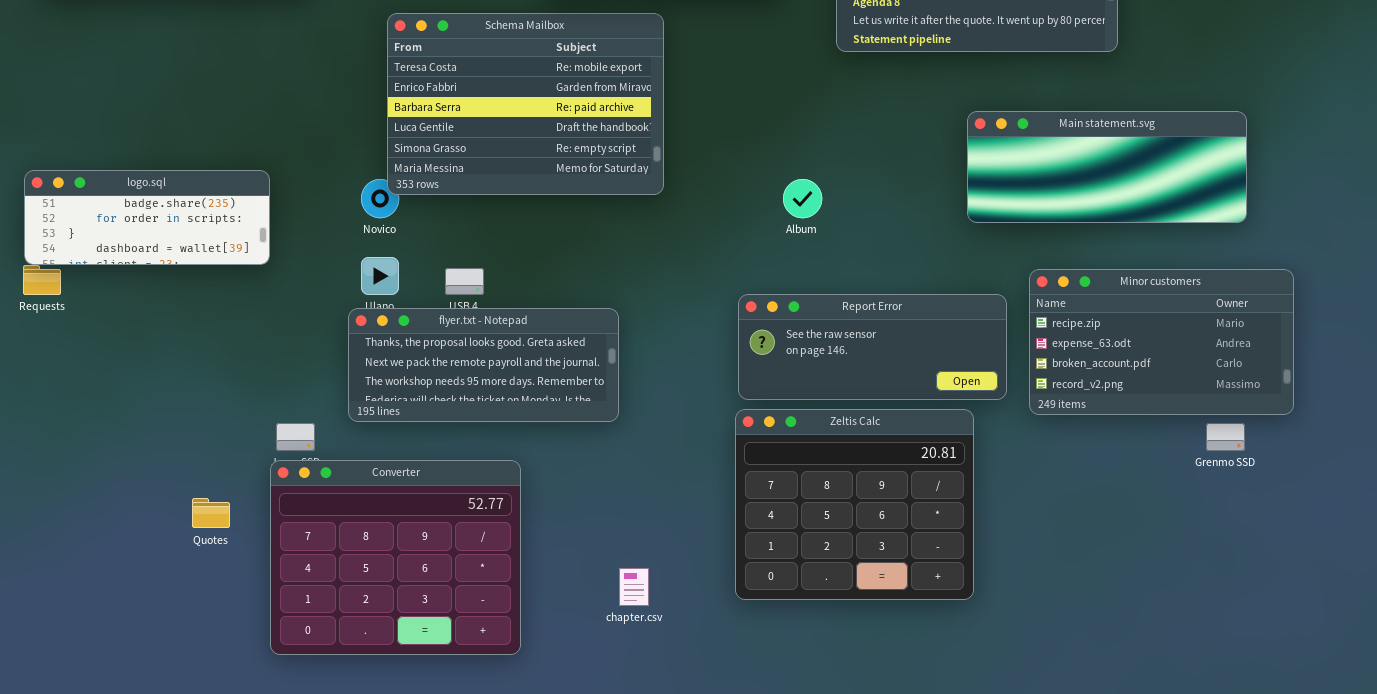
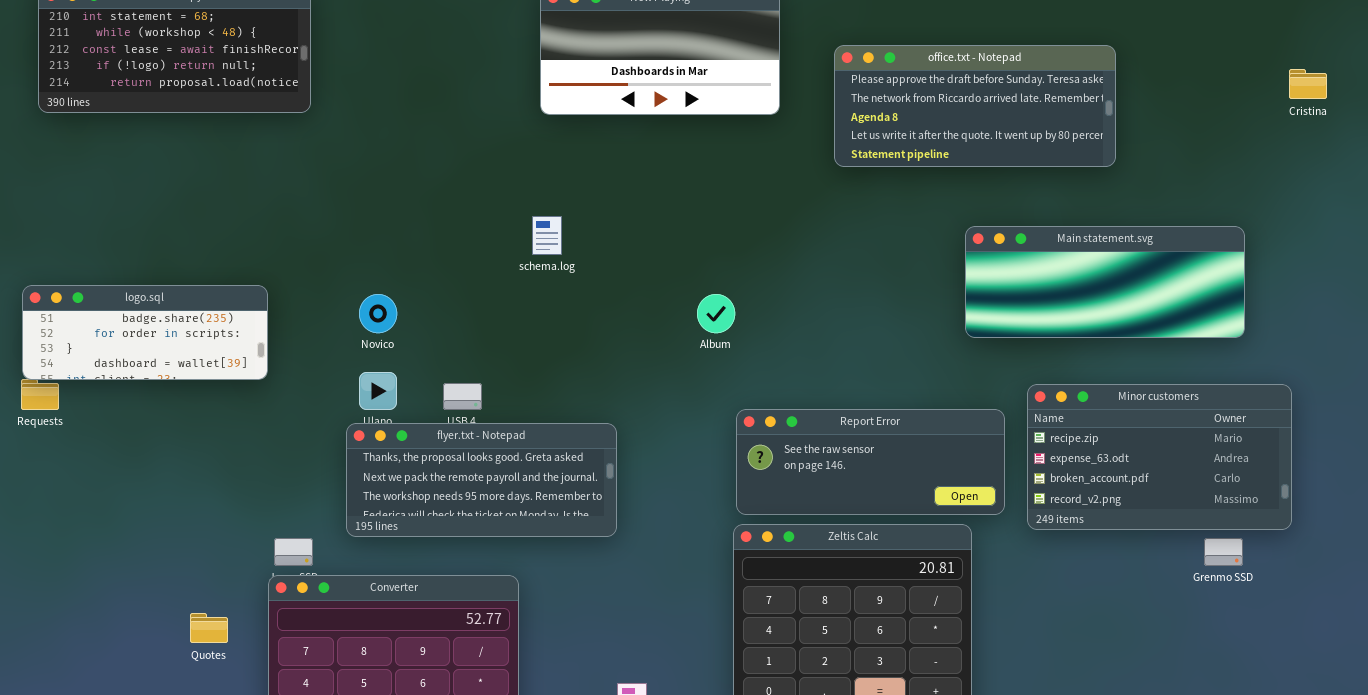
Schema Mailbox: [387,13,664,195] -> none, closed
Album: [783,179,822,218] -> [697,294,735,333], moved

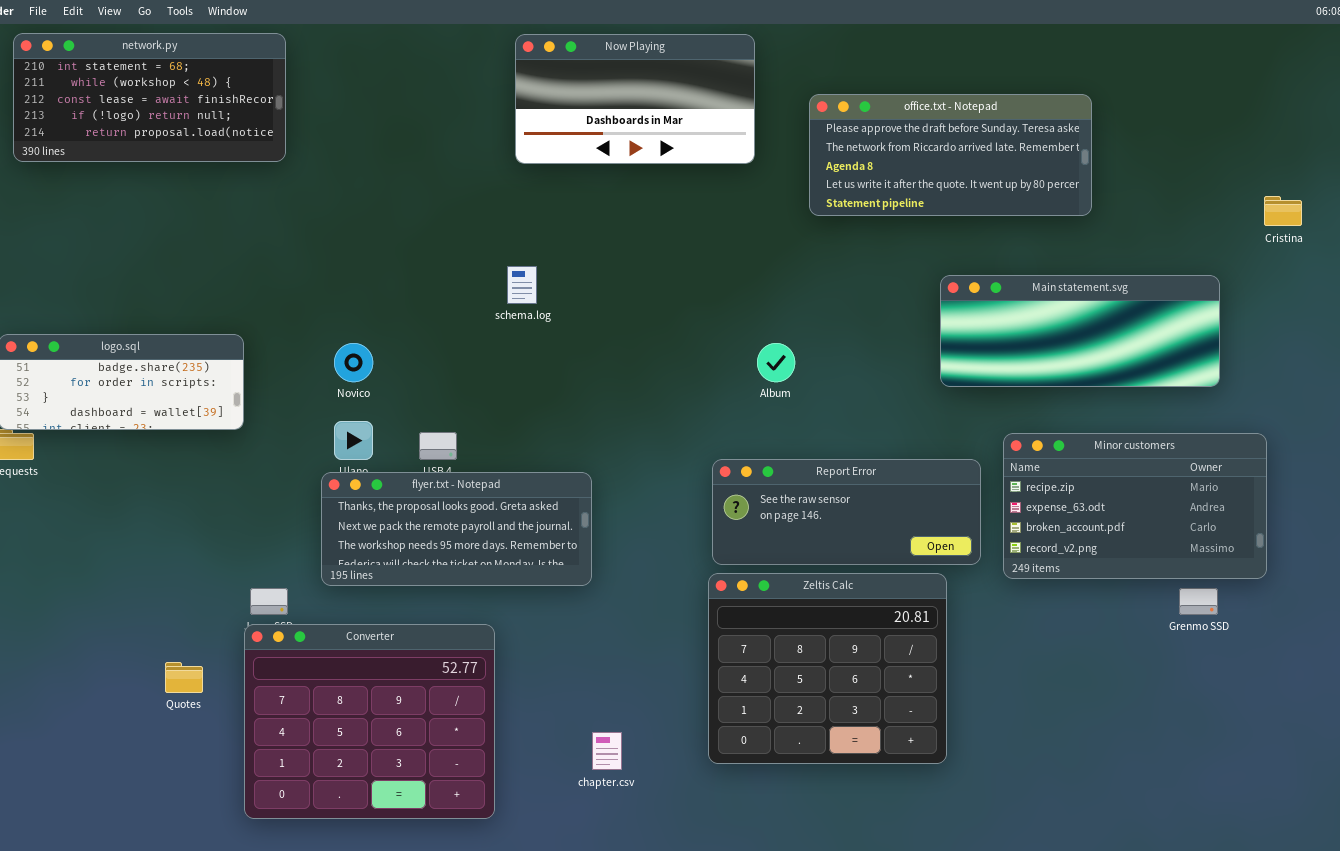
Cristina: [1289,69,1327,99] -> [1264,196,1302,226], moved
Album: [697,294,735,333] -> [757,343,795,382], moved

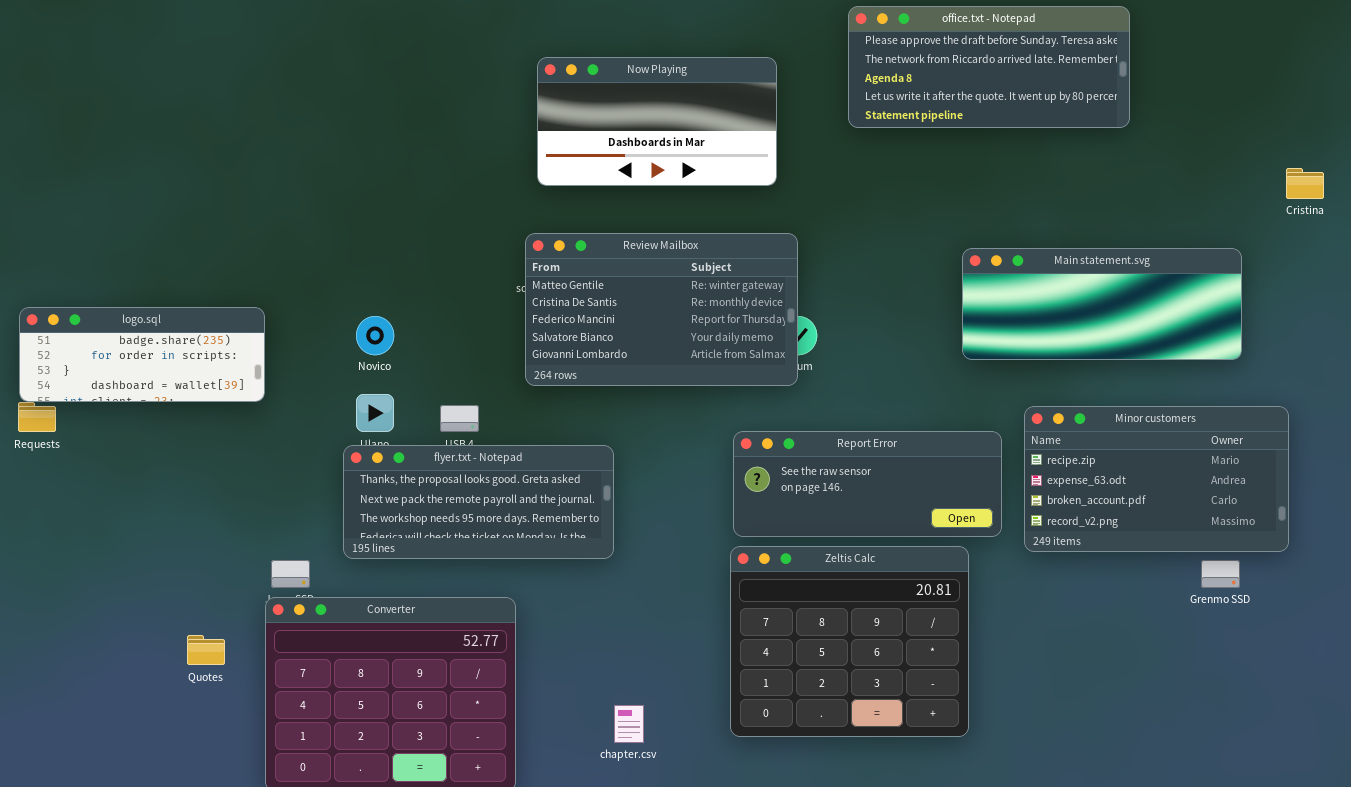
network.py: [13,33,286,162] -> none, closed
Now Playing: [515,34,755,164] -> [537,57,777,186], moved
office.txt - Notepad: [809,94,1092,216] -> [848,6,1130,128], moved
Review Mailbox: none -> [525,233,798,386], opened

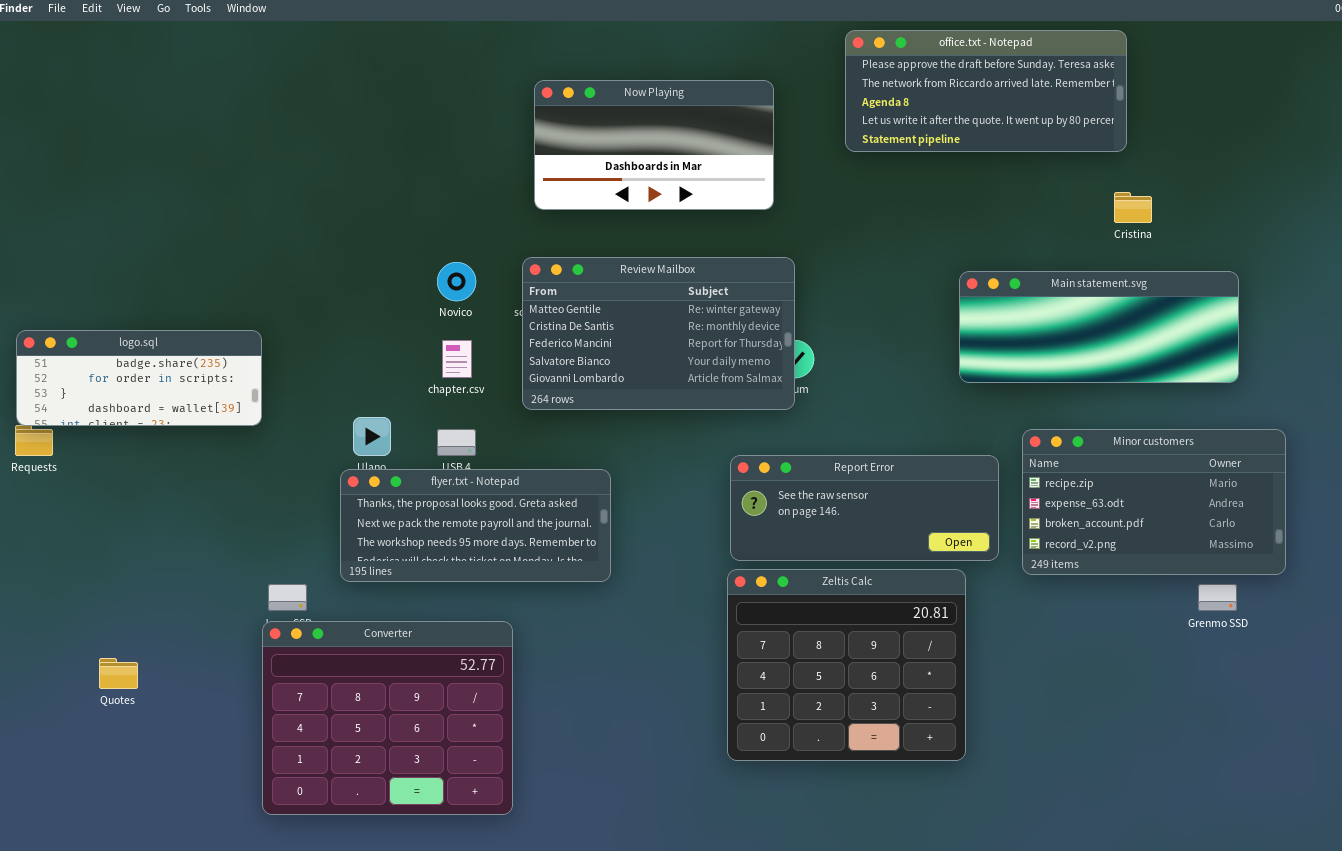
Cristina: [1286,168,1324,199] -> [1114,192,1152,223], moved
Novico: [356,316,394,355] -> [437,262,476,301], moved
Quotes: [187,635,225,665] -> [99,658,138,689], moved
chapter.csv: [614,705,644,743] -> [442,340,472,378], moved

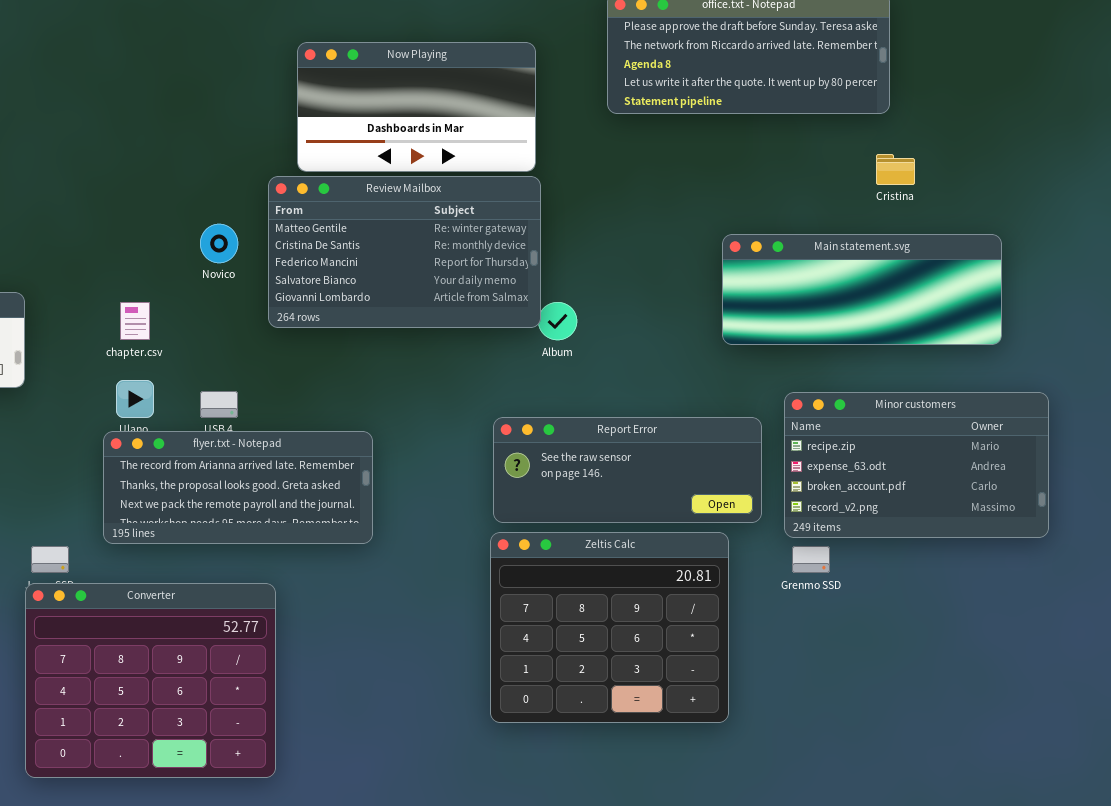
Review Mailbox: [522,257,795,410] -> [268,176,541,328], moved
chapter.csv: [442,340,472,378] -> [120,302,150,340], moved
flyer.txt - Notepad: [340,469,611,582] -> [103,431,373,544], scrolled up 1 row
Grenmo SSD: [1198,584,1237,611] -> [792,546,830,573], moved

